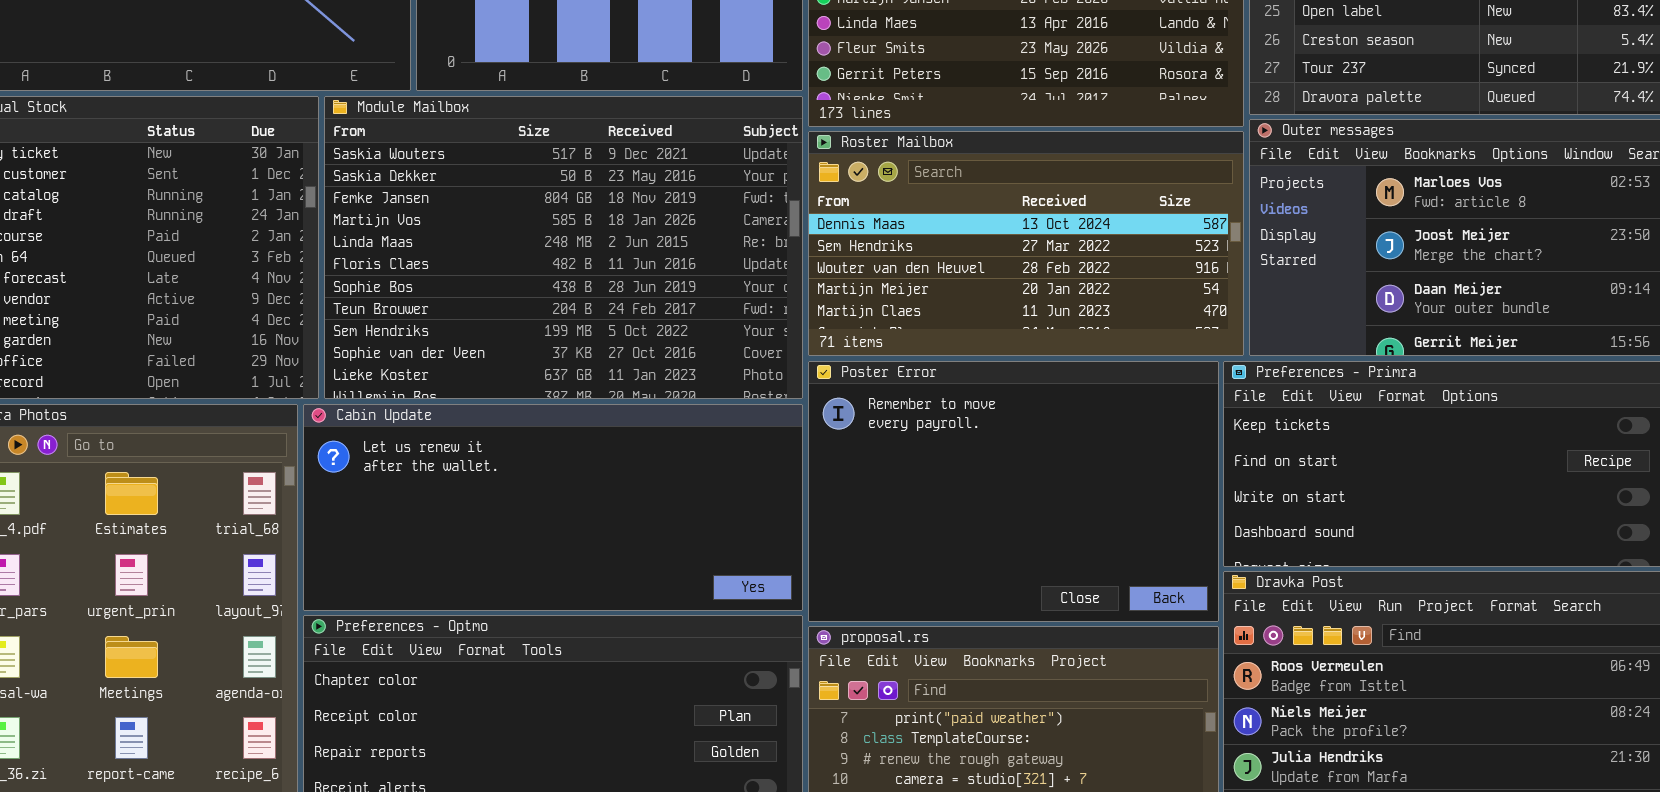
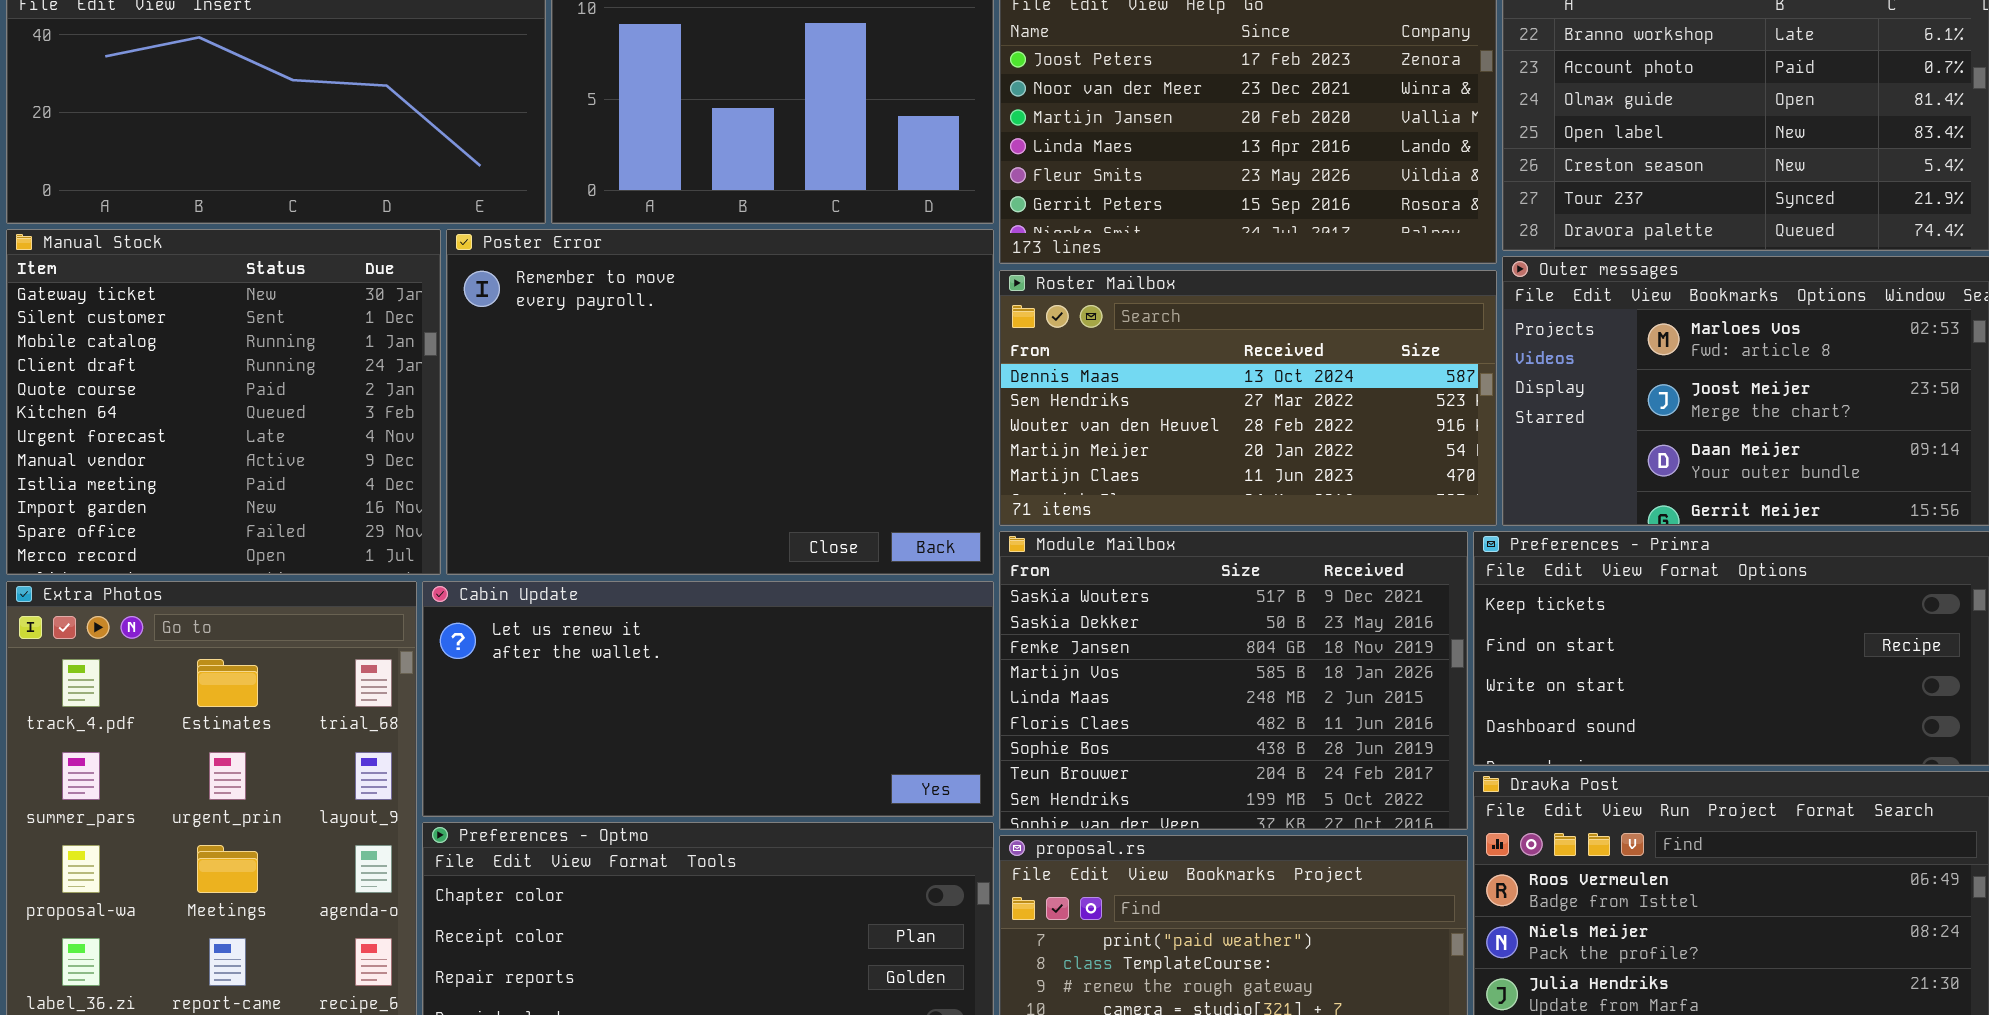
Module Mailbox: [324,96,803,399] -> [999,531,1468,830], moved, resized
Poster Error: [808,361,1219,622] -> [446,229,994,575], moved, resized

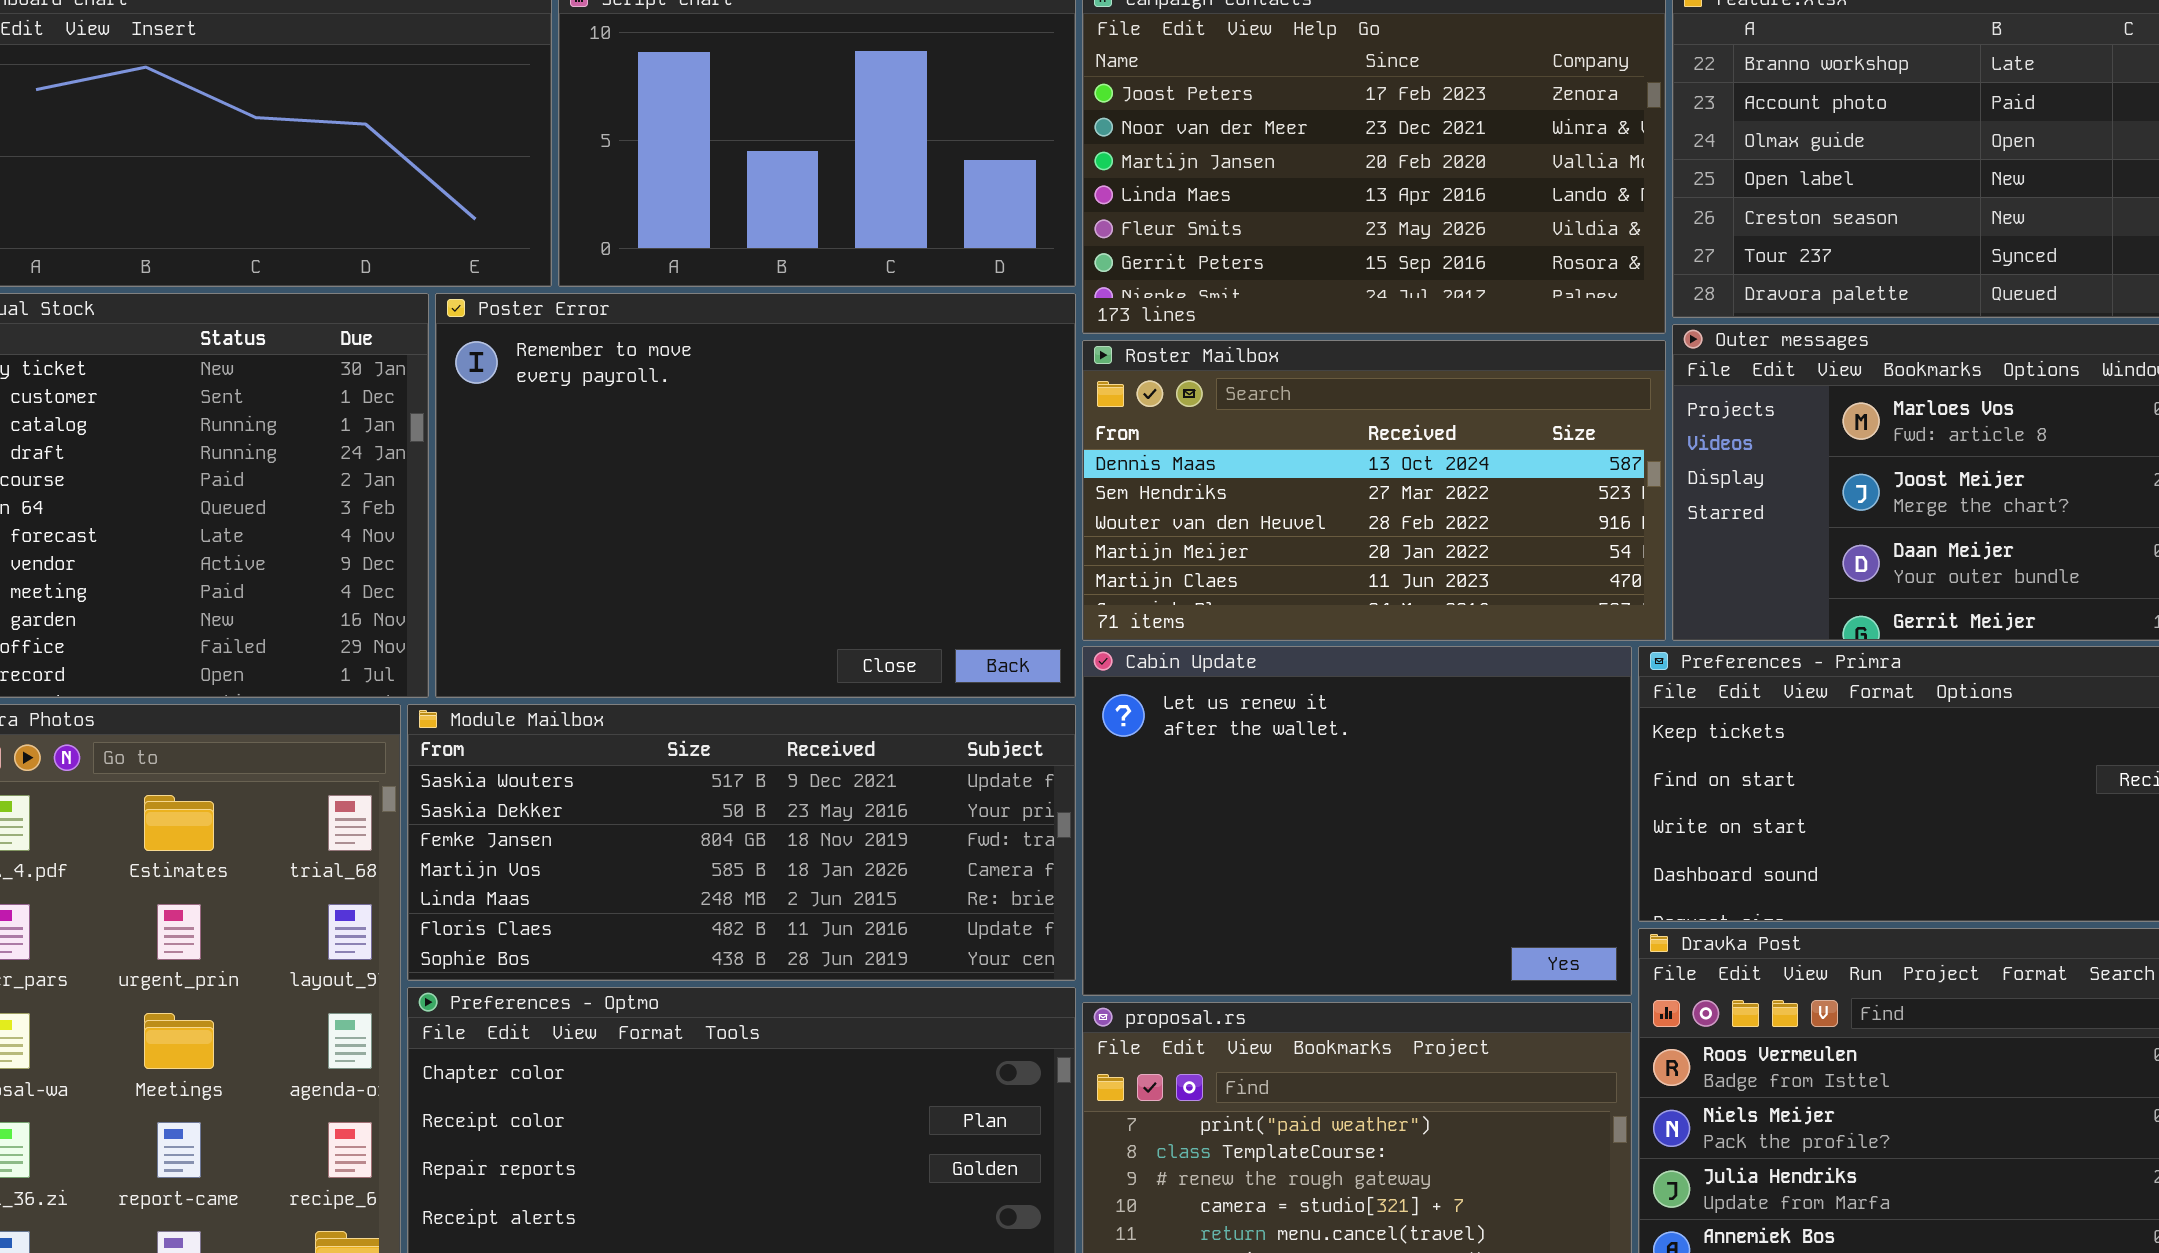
Module Mailbox: [999,531,1468,830] -> [407,704,1076,981], moved, resized
Cabin Update: [422,581,994,817] -> [1082,646,1632,996], moved, resized

